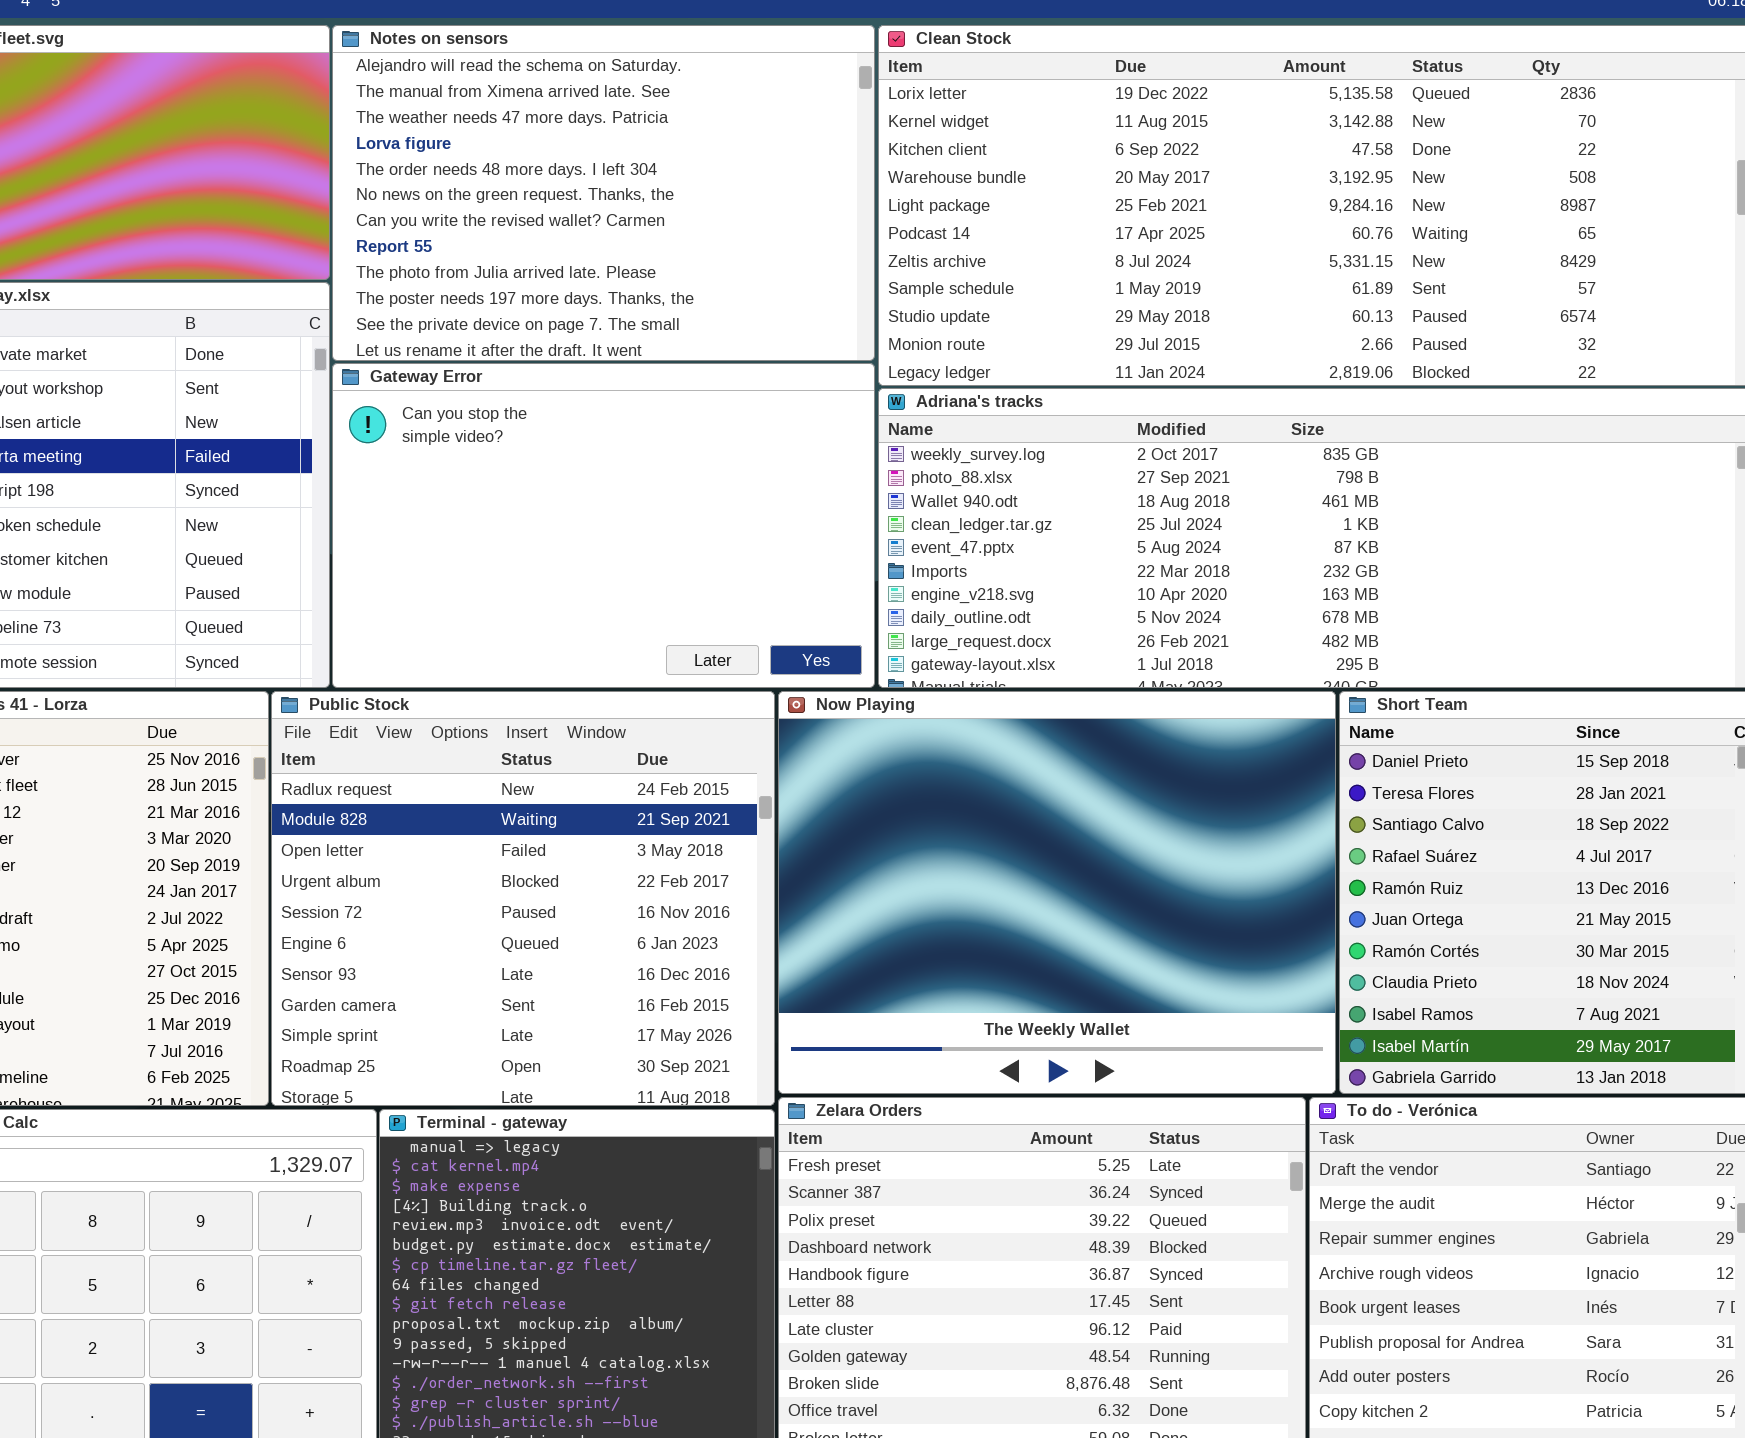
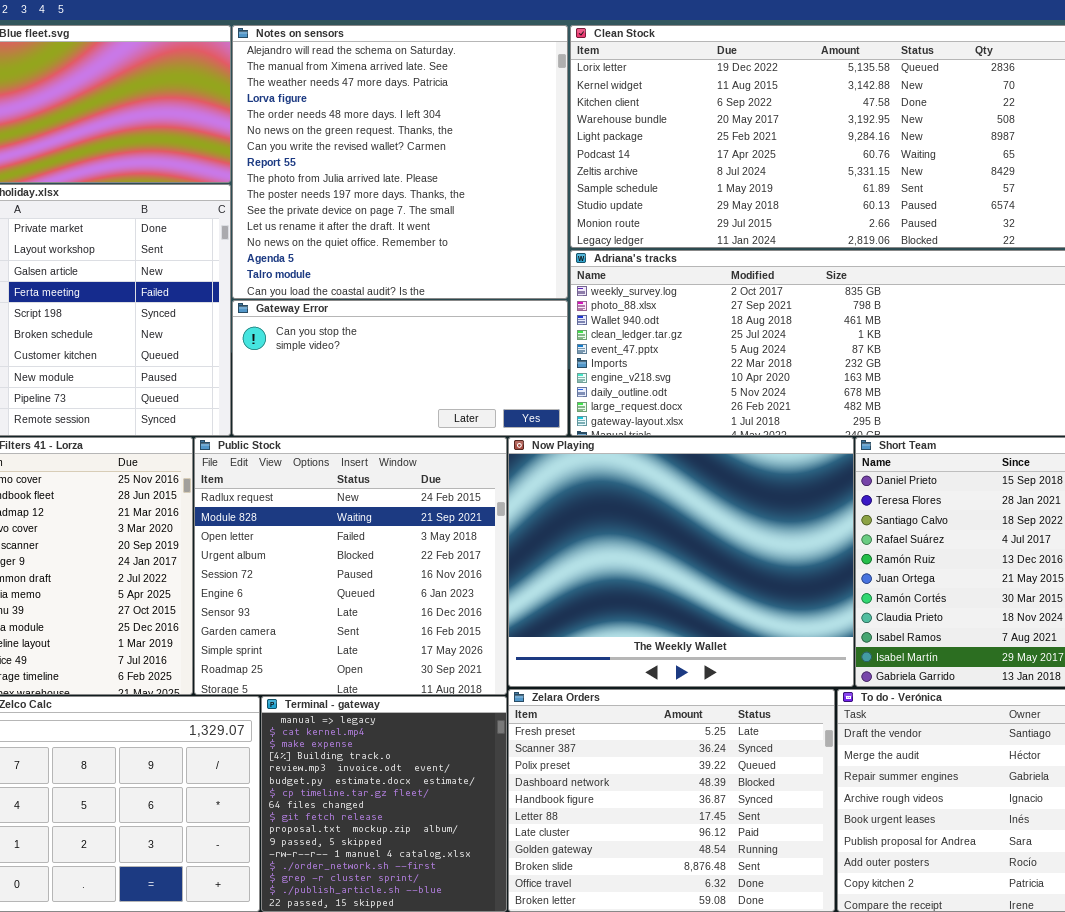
Notes on sensors: [332,25,875,361] -> [232,25,568,299], resized
Gateway Error: [332,363,875,688] -> [232,300,568,436], resized

